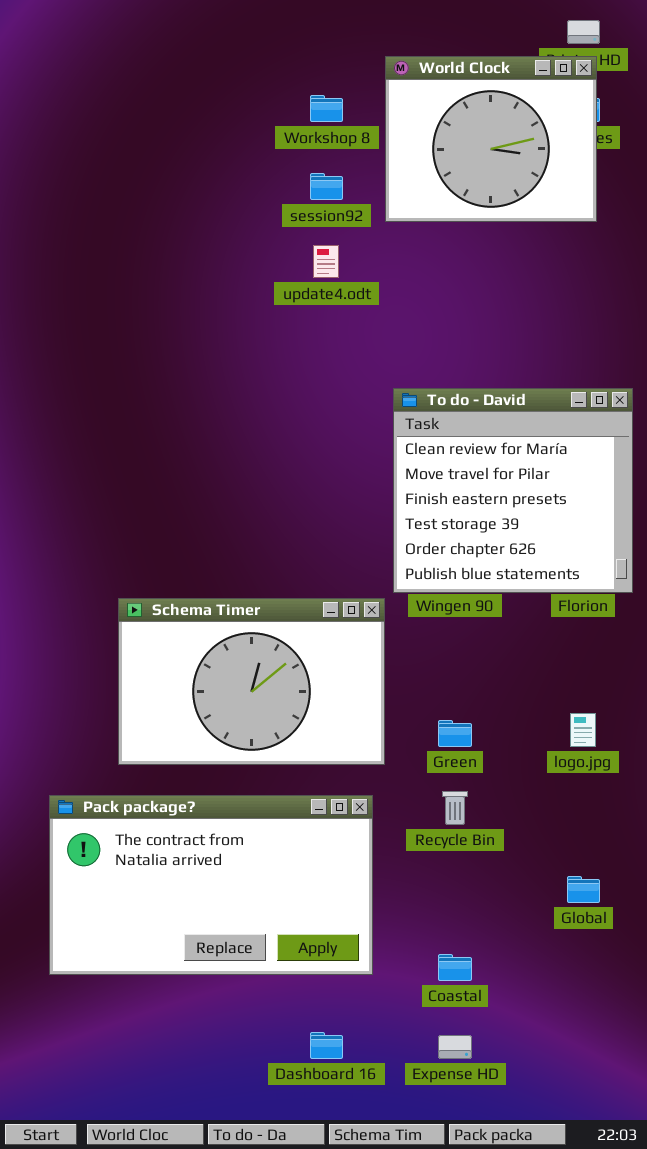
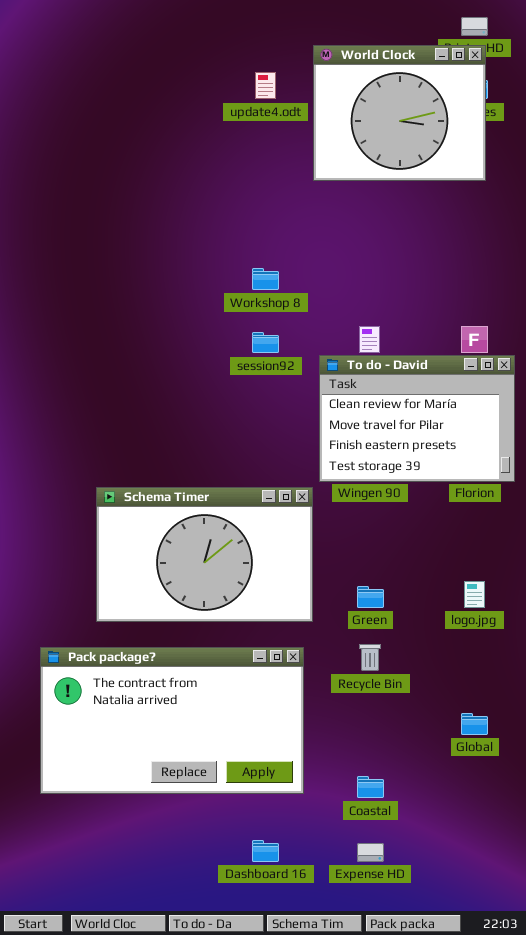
Workshop 8: [310,95,343,122] -> [252,268,279,290], moved
session92: [310,173,343,200] -> [252,332,279,353], moved
update4.odt: [313,245,339,278] -> [255,72,276,99], moved
To do - David: [393,388,633,593] -> [319,355,515,482], resized

